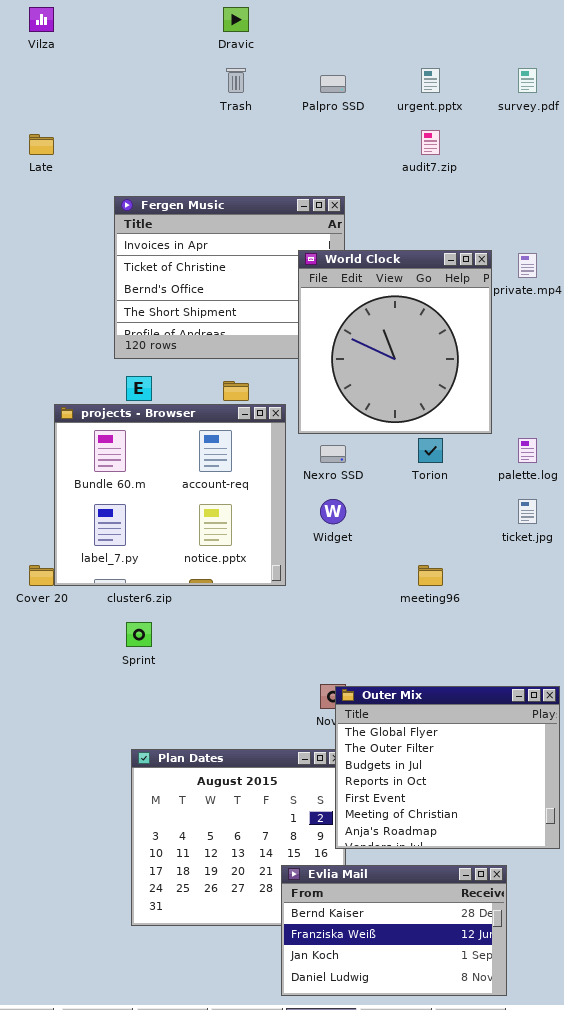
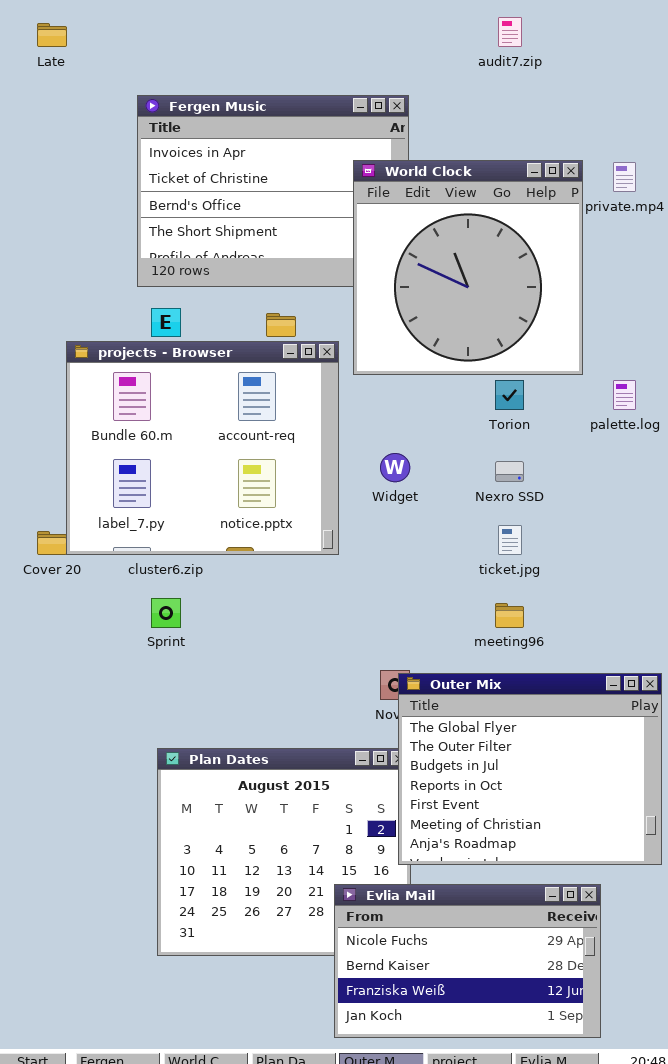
Nexro SSD: [320,445,346,463] -> [495,461,524,482], moved
ticket.jpg: [518,499,537,524] -> [498,525,522,555], moved
meeting96: [418,565,443,586] -> [495,603,524,628], moved
Evlia Mail: [281,865,507,996] -> [334,884,601,1038], scrolled up 1 row

